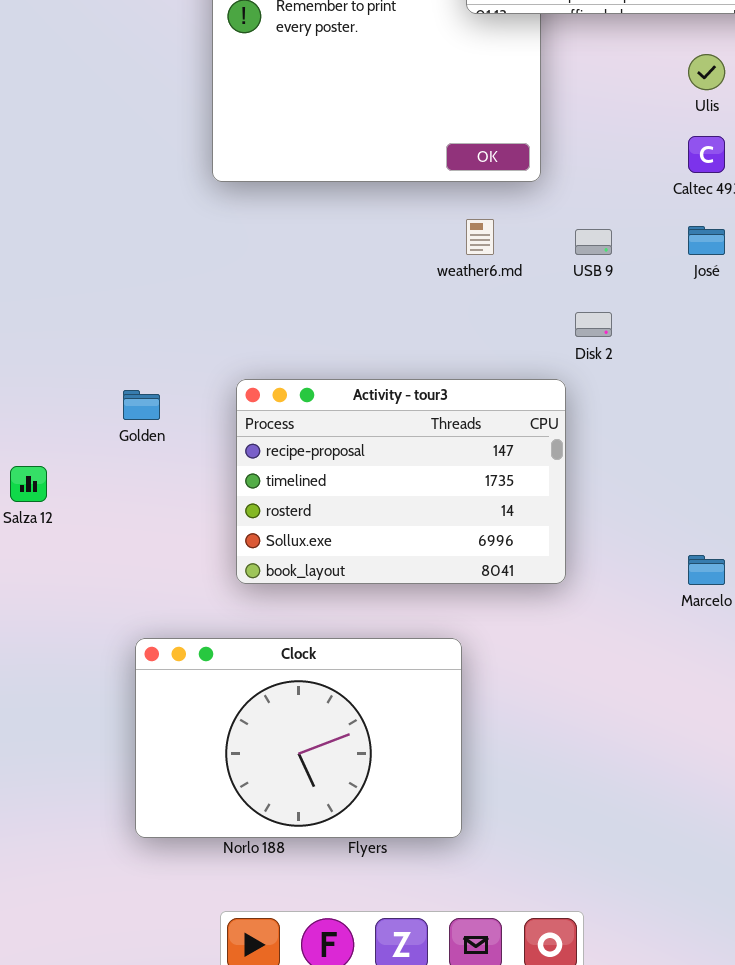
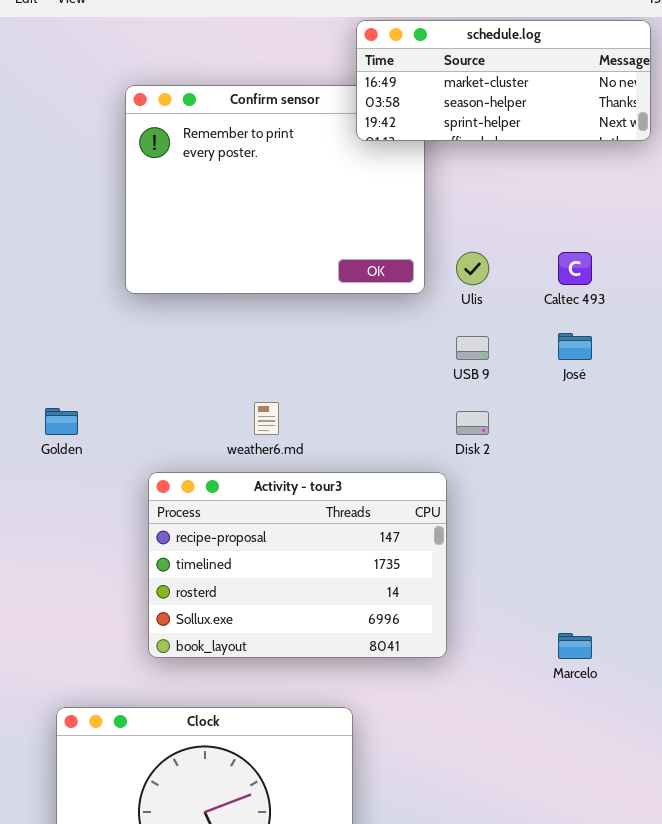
Ulis: [688,54,725,90] -> [456,252,489,285], moved
weather6.md: [466,219,494,255] -> [254,402,279,435], moved
Golden: [123,390,160,420] -> [45,408,78,435], moved

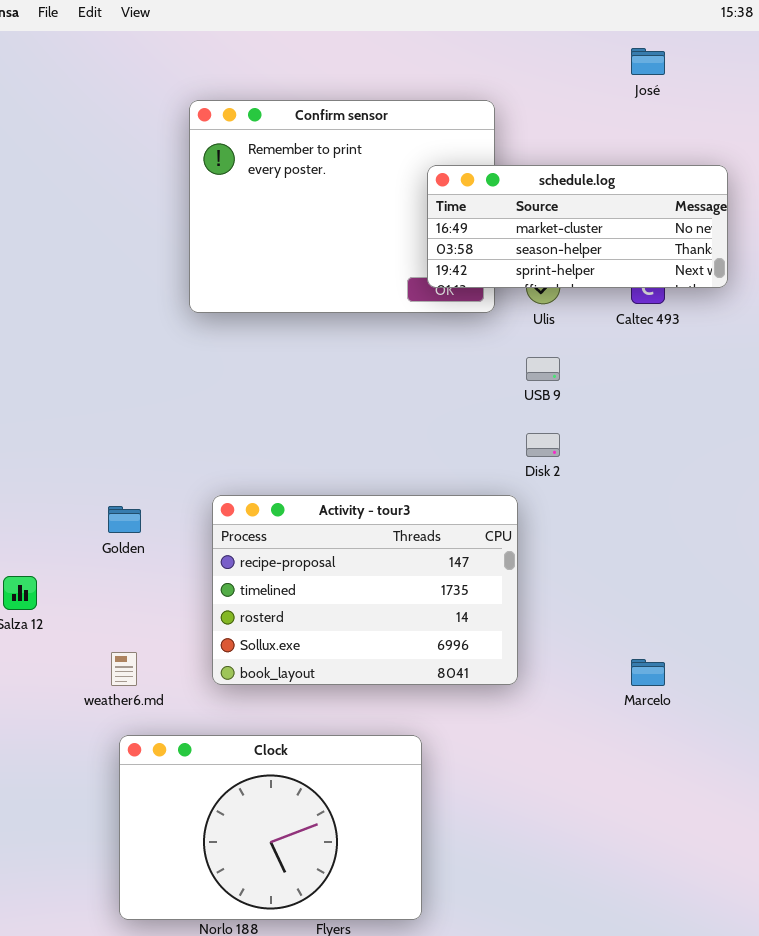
schedule.log: [356,20,651,141] -> [427,165,728,288], moved
José: [558,333,592,360] -> [631,48,665,75], moved
weather6.md: [254,402,279,435] -> [111,652,137,686], moved
Golden: [45,408,78,435] -> [108,506,141,533], moved

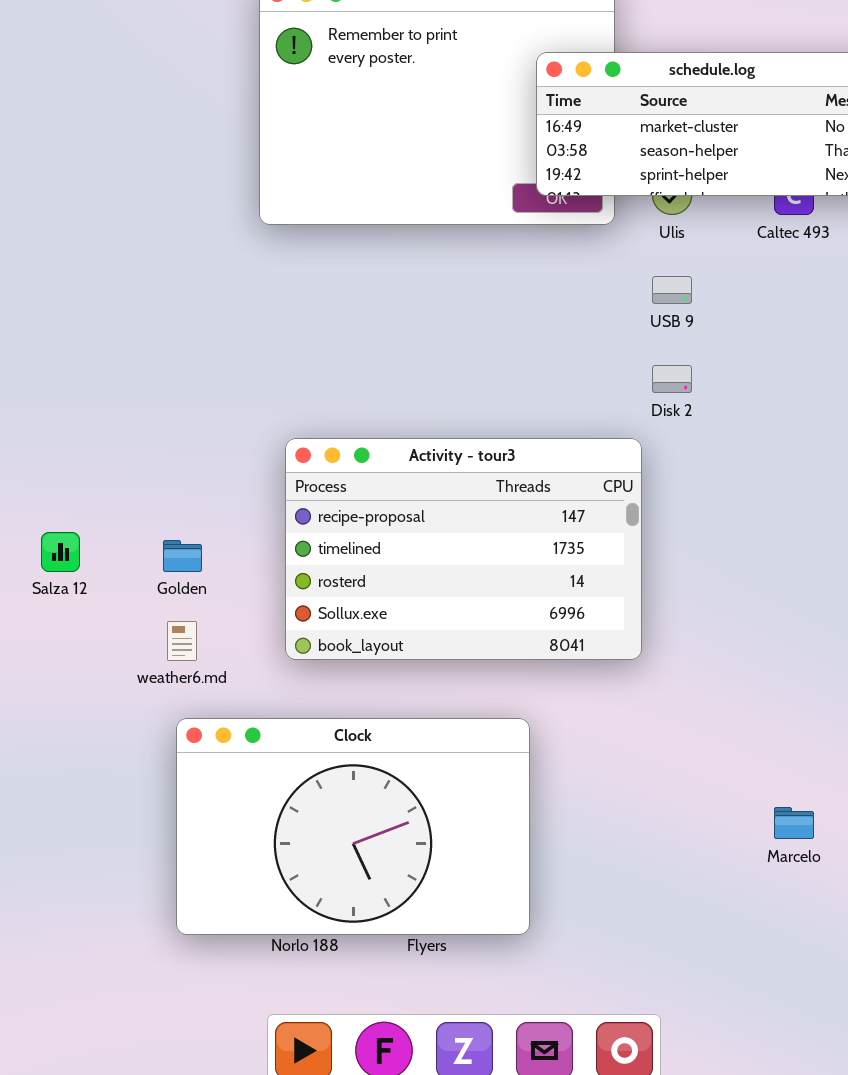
Golden: [108,506,141,533] -> [163,540,202,572], moved
Marcelo: [631,659,665,686] -> [774,807,814,839], moved

